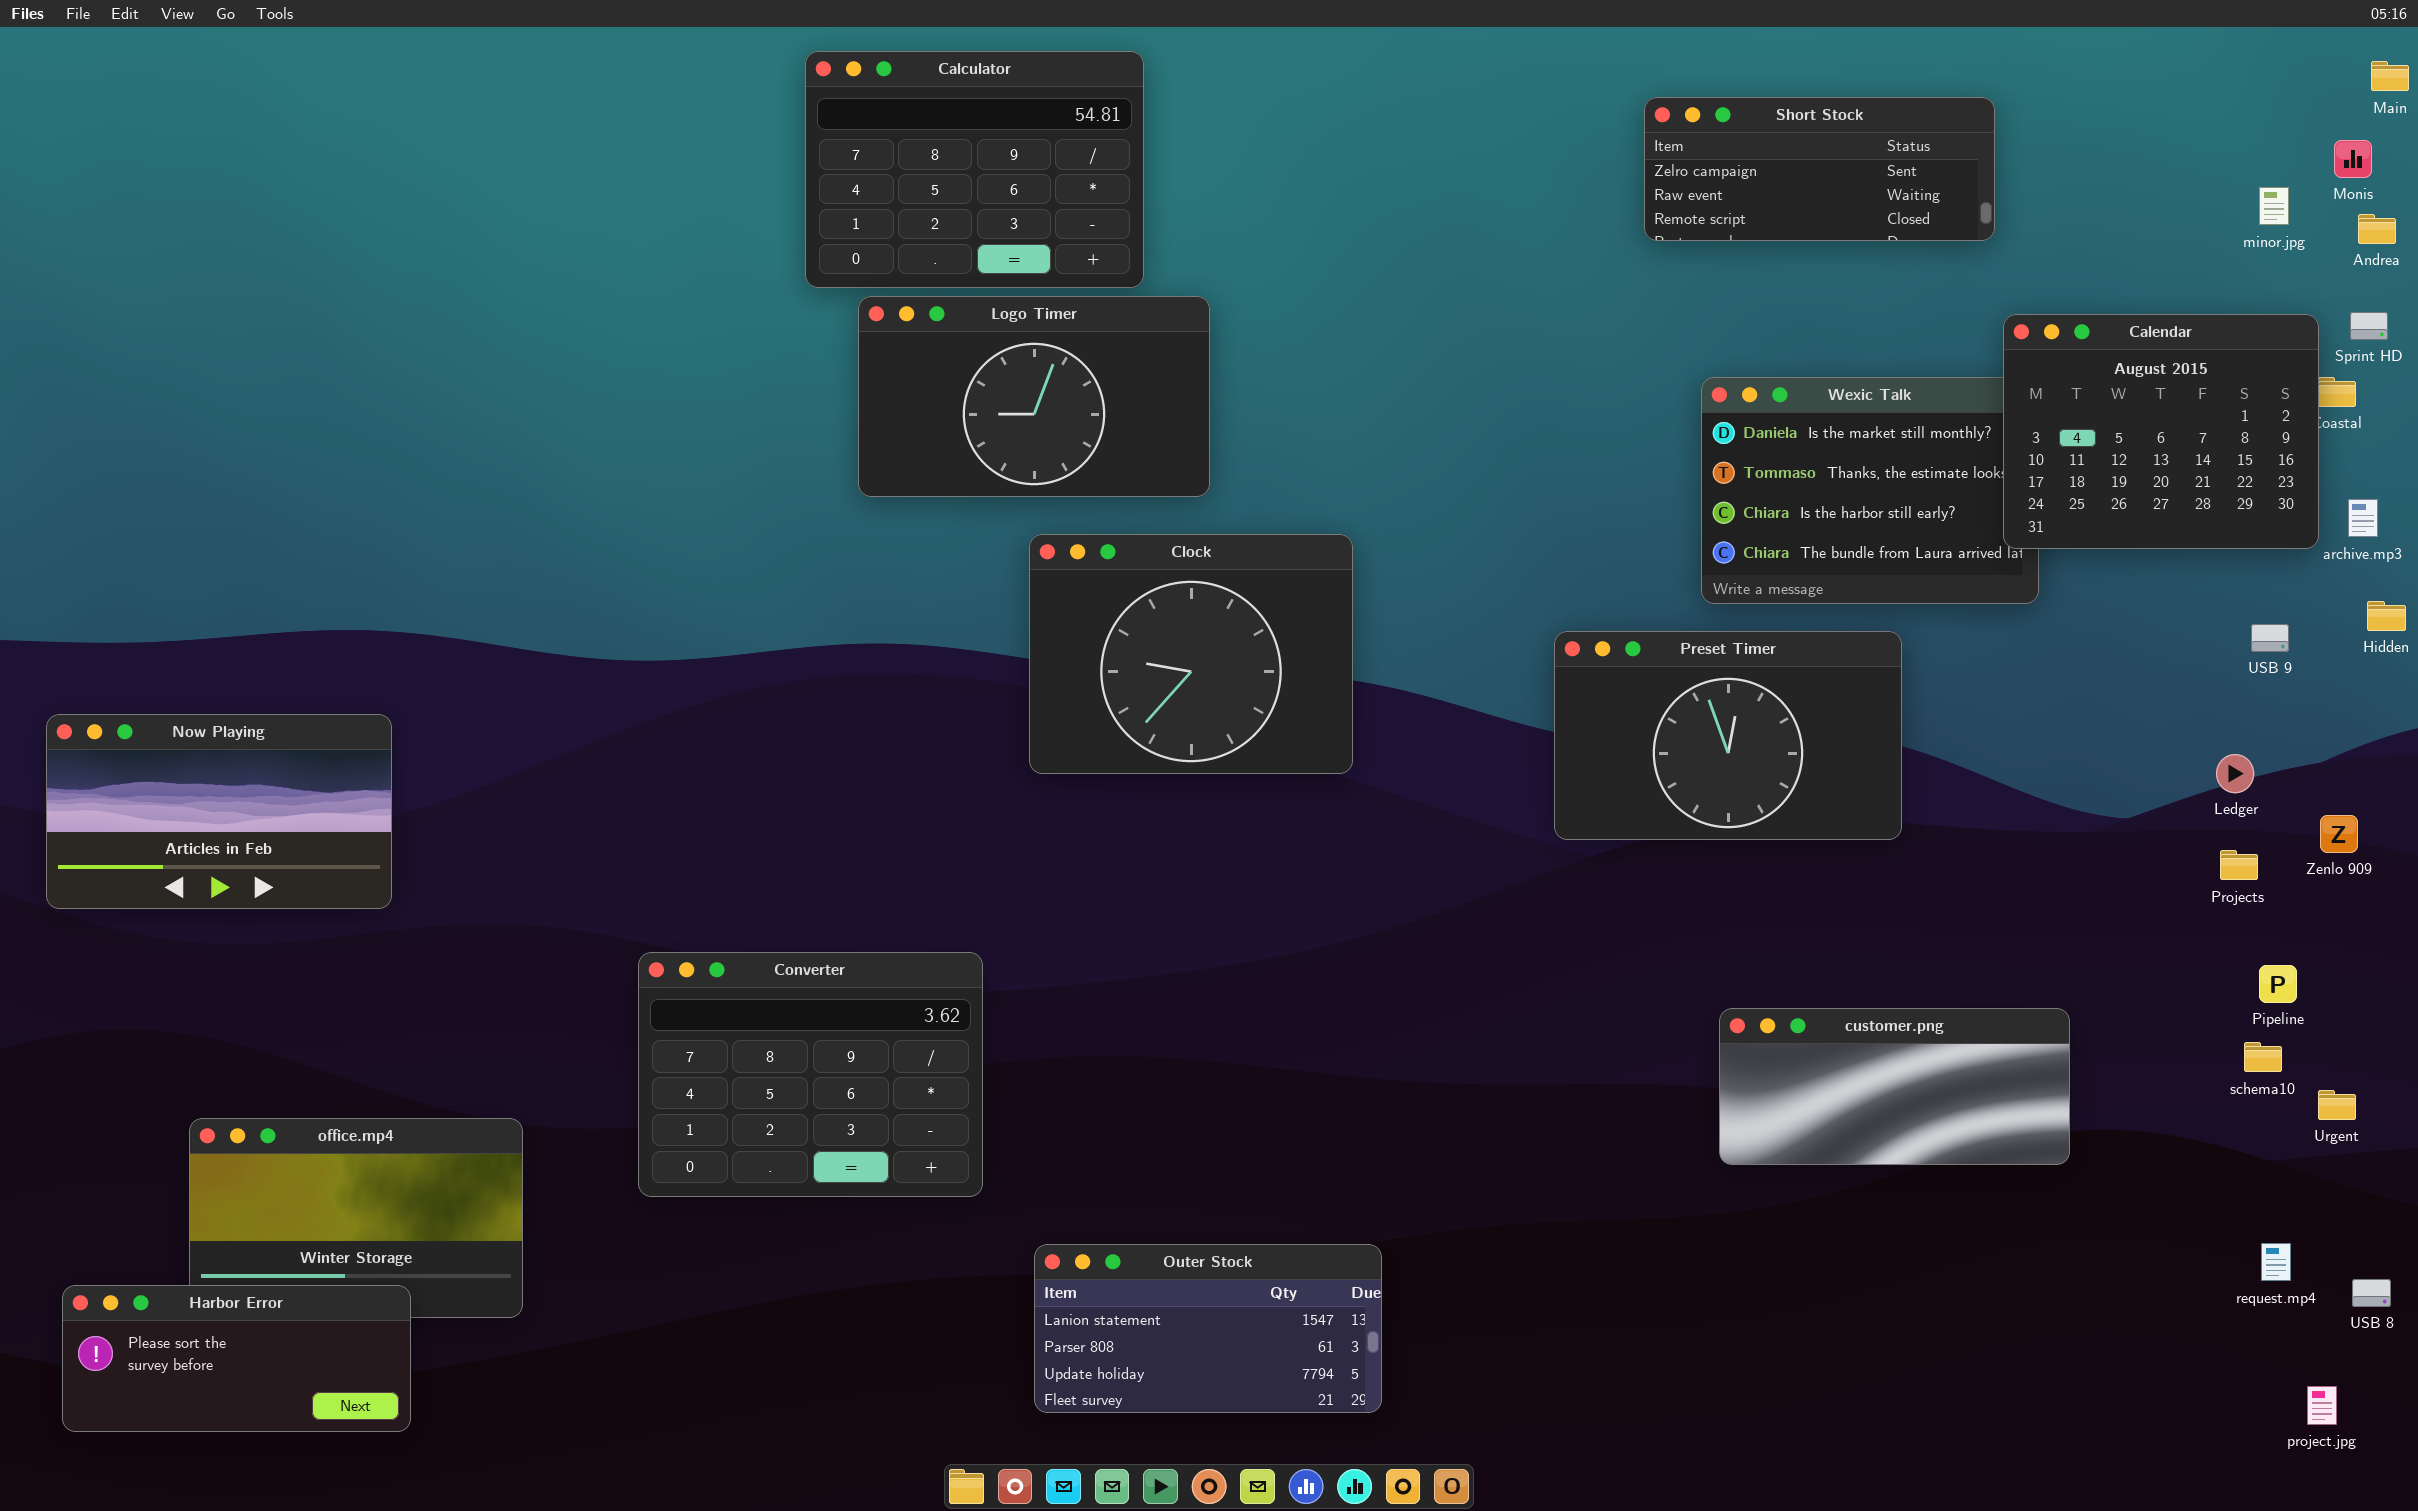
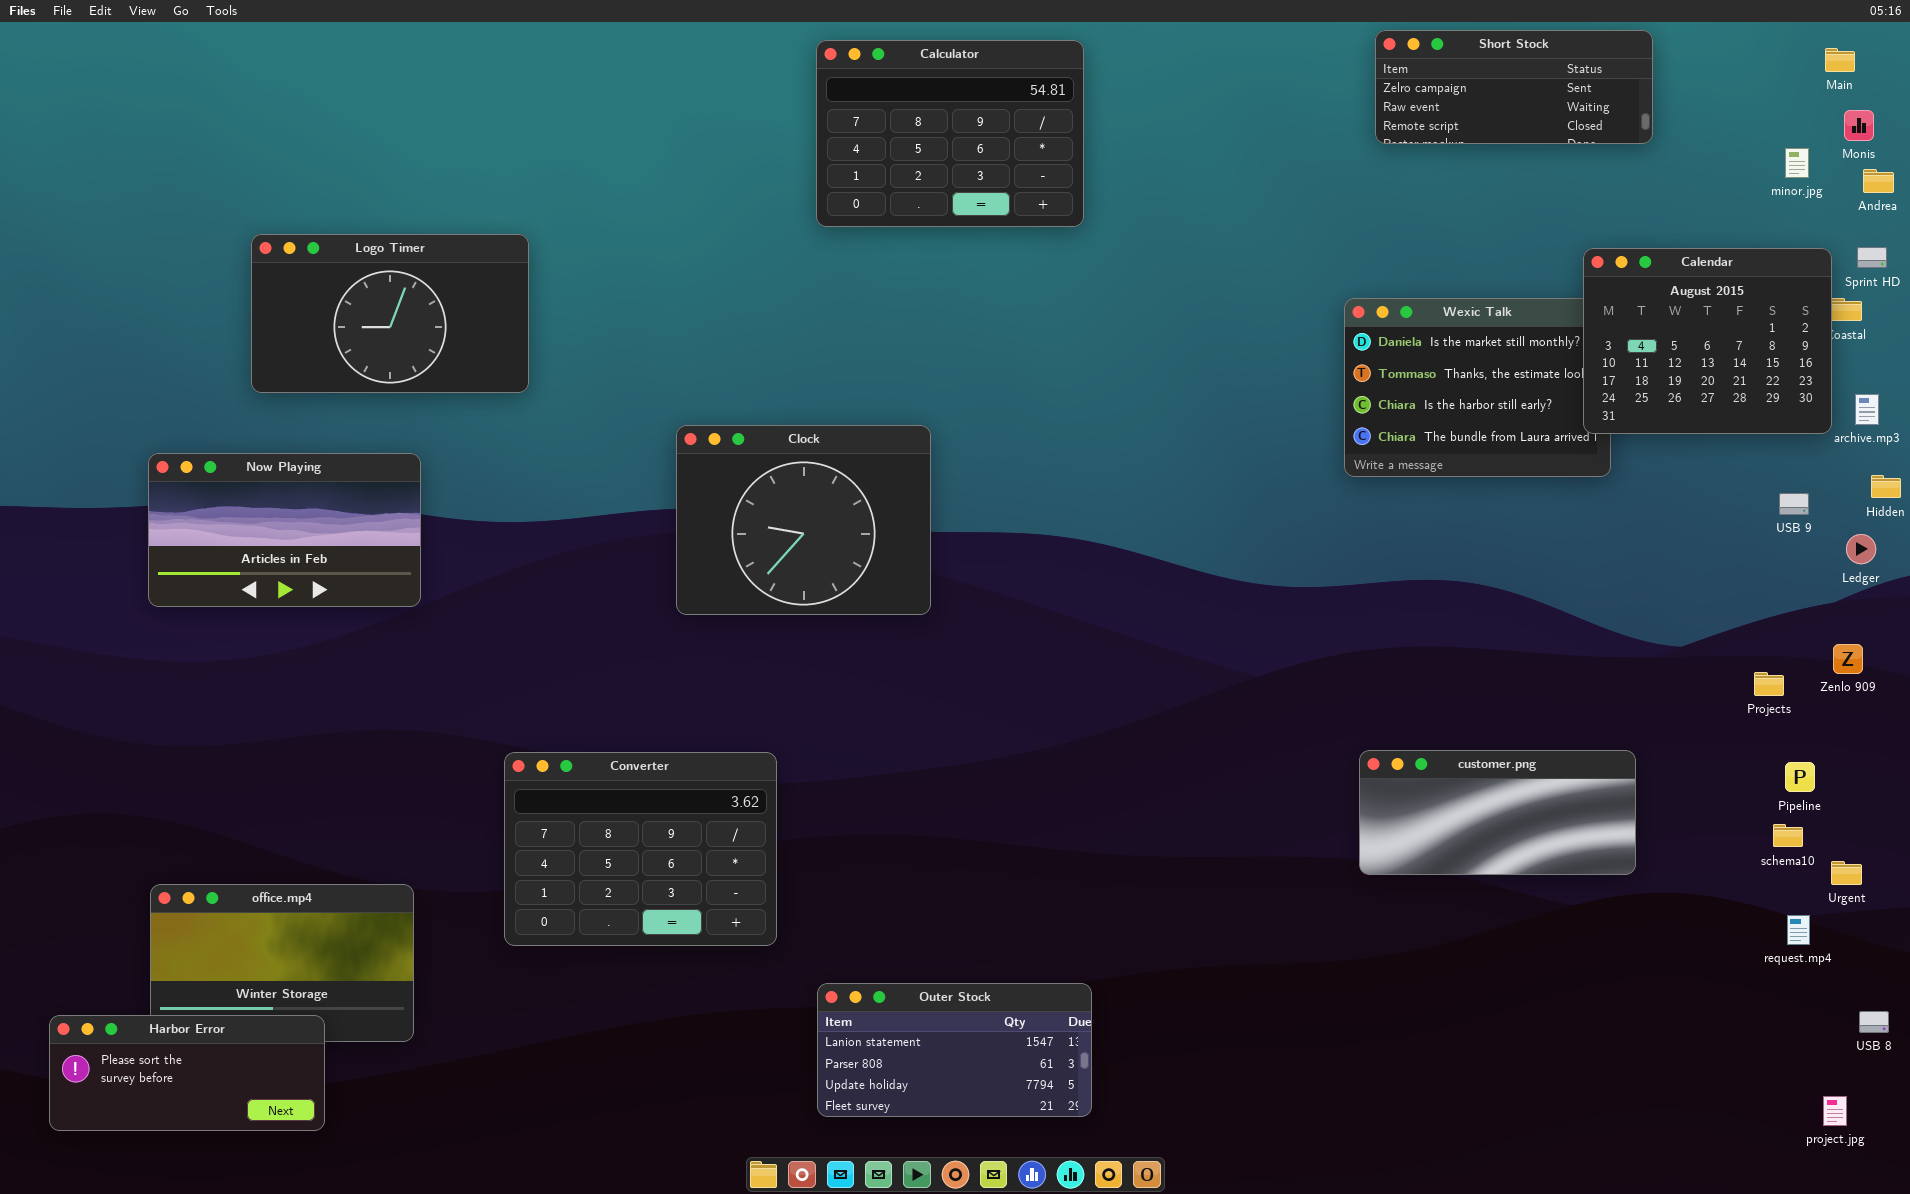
Calculator: [805,51,1144,288] -> [816,40,1084,227], moved
Main: [2371,61,2409,91] -> [1825,48,1855,72], moved
Short Stock: [1644,97,1995,241] -> [1375,30,1653,144], moved
Logo Timer: [858,296,1210,497] -> [251,234,529,393], moved
Clock: [1029,534,1353,774] -> [676,425,931,615], moved
Preset Timer: [1554,631,1902,840] -> none, closed
Now Playing: [46,714,392,909] -> [148,453,421,607], moved
Ledger: [2216,754,2254,793] -> [1846,534,1876,564], moved
customer.png: [1719,1008,2070,1165] -> [1359,750,1636,875], moved
request.mp4: [2261,1243,2291,1281] -> [1787,915,1810,945], moved

